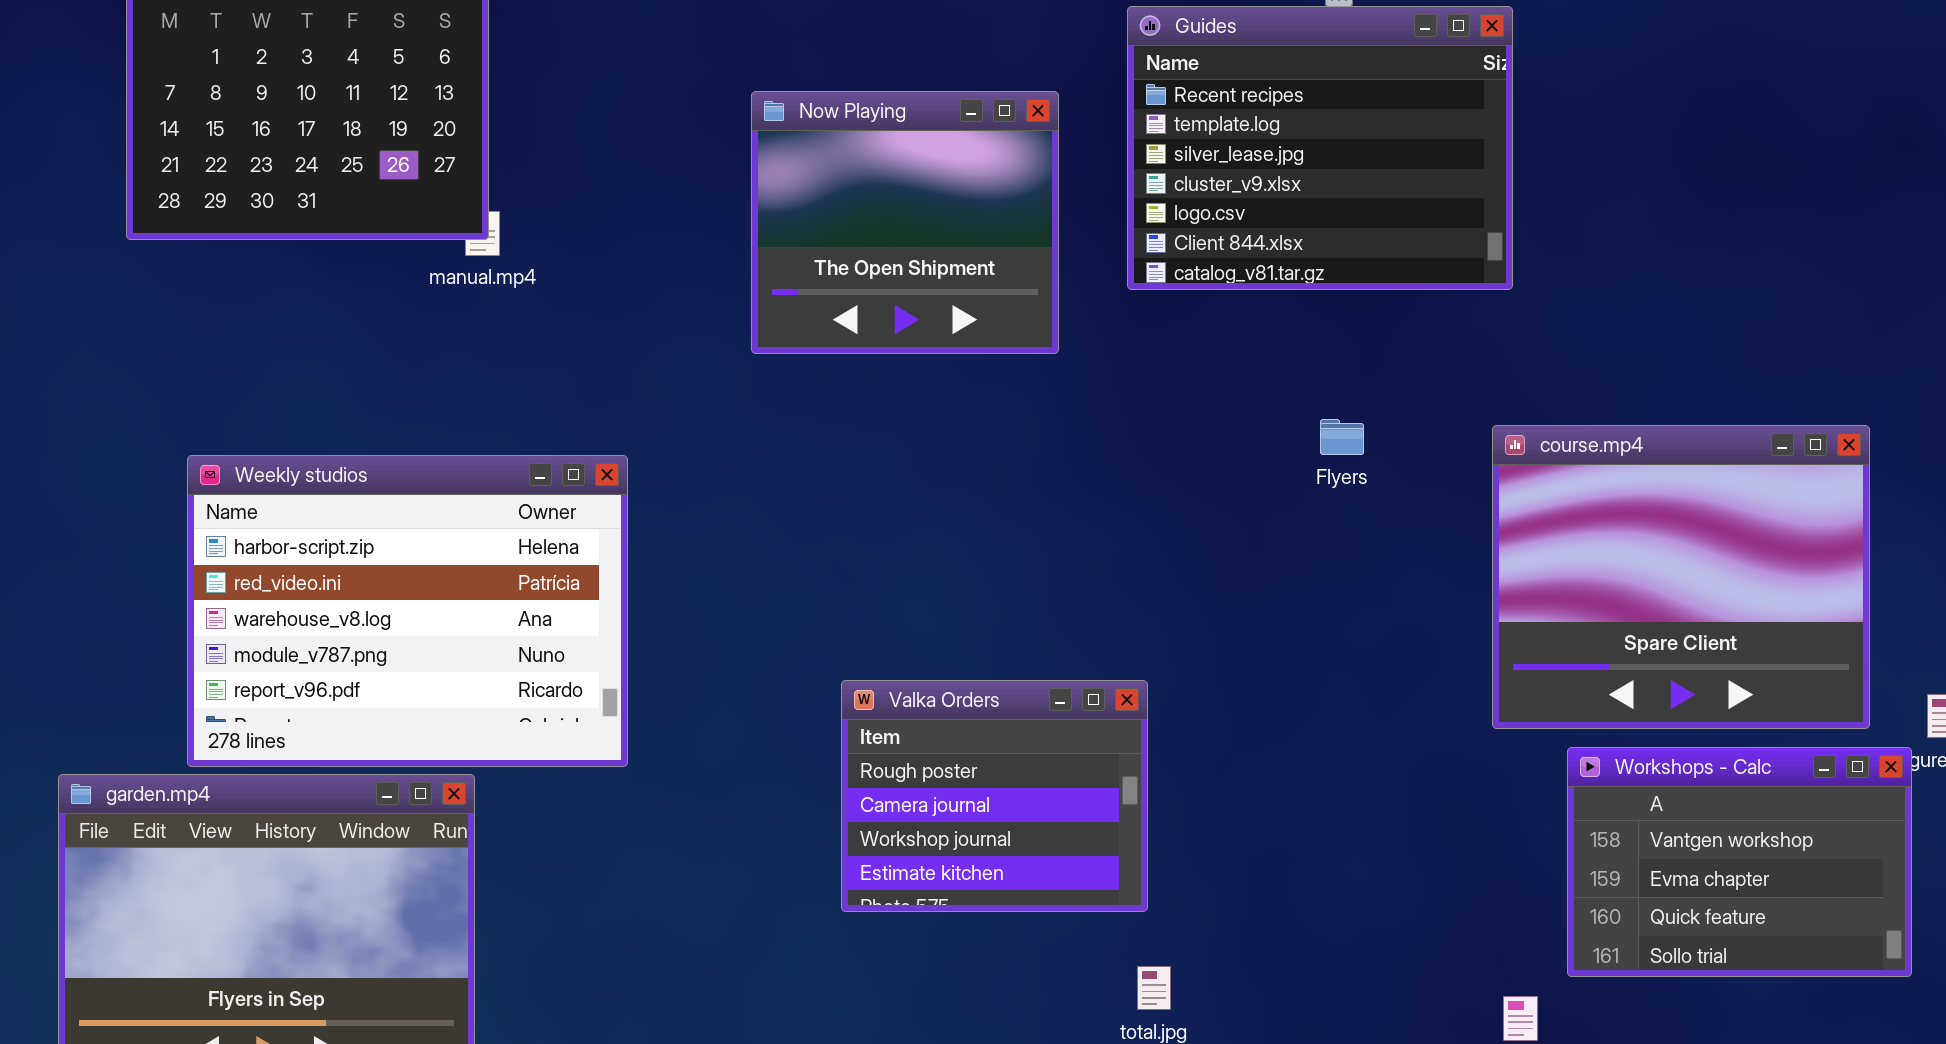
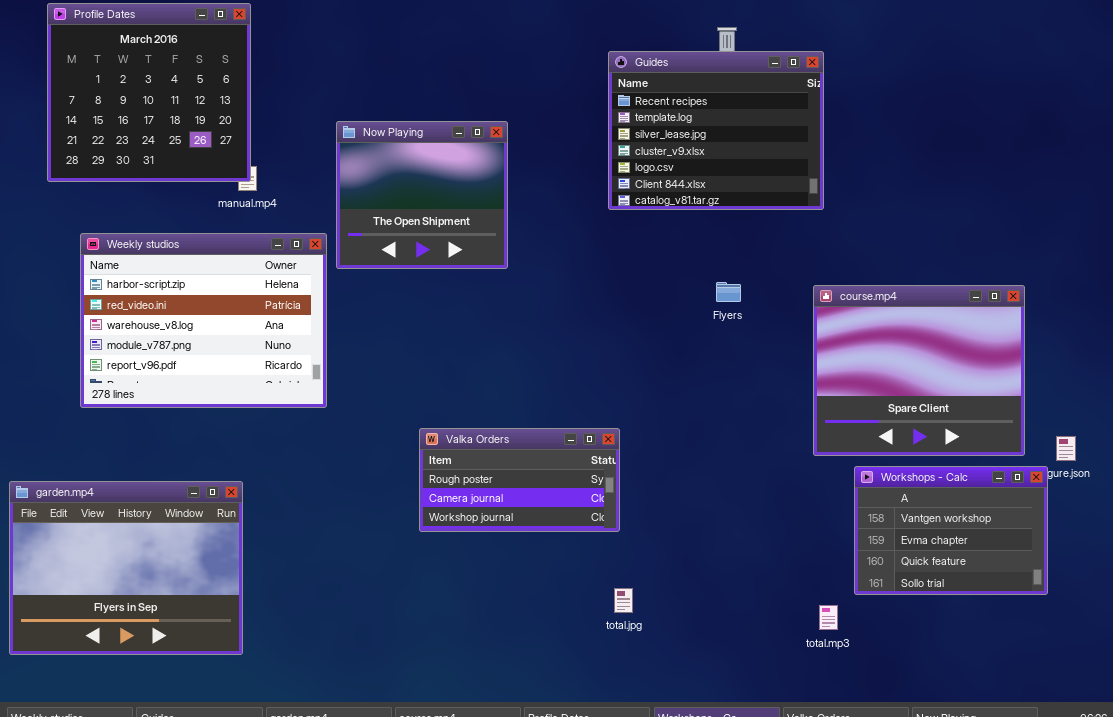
Now Playing: [751,91,1059,354] -> [336,121,508,269], moved
Weekly studios: [187,455,628,767] -> [80,233,327,408], moved
Valka Orders: [841,680,1148,912] -> [419,428,620,532], resized

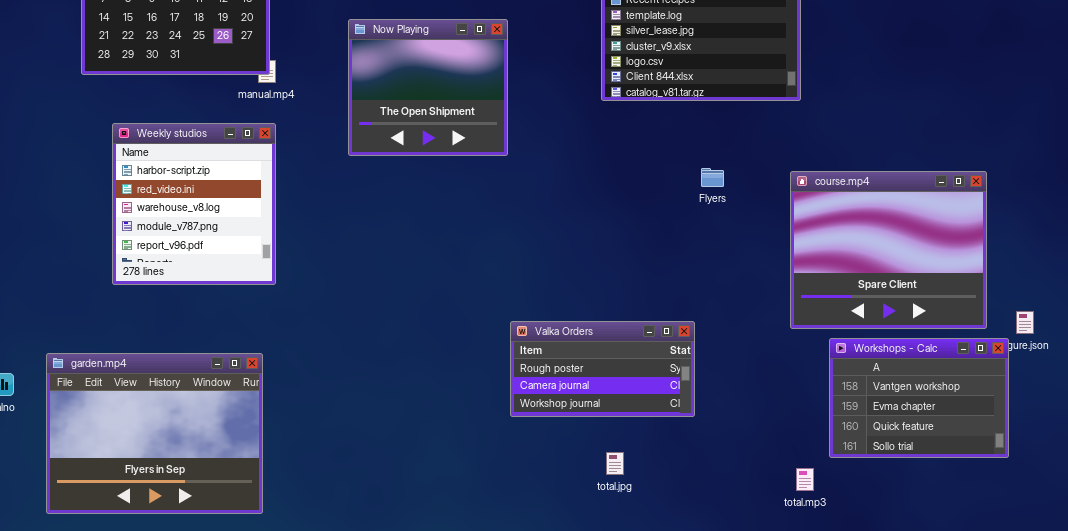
Weekly studios: [80,233,327,408] -> [112,123,276,285], resized
Valka Orders: [419,428,620,532] -> [510,321,695,417], moved

